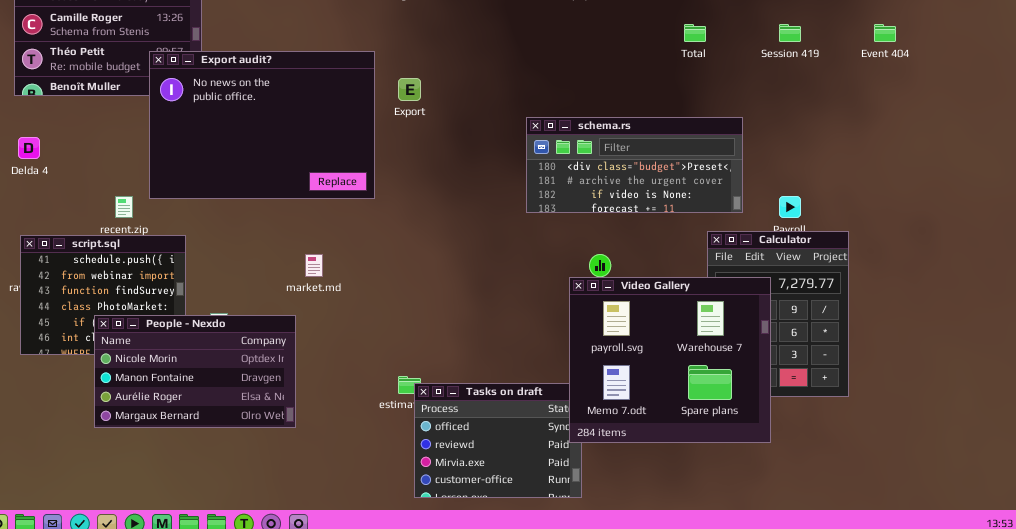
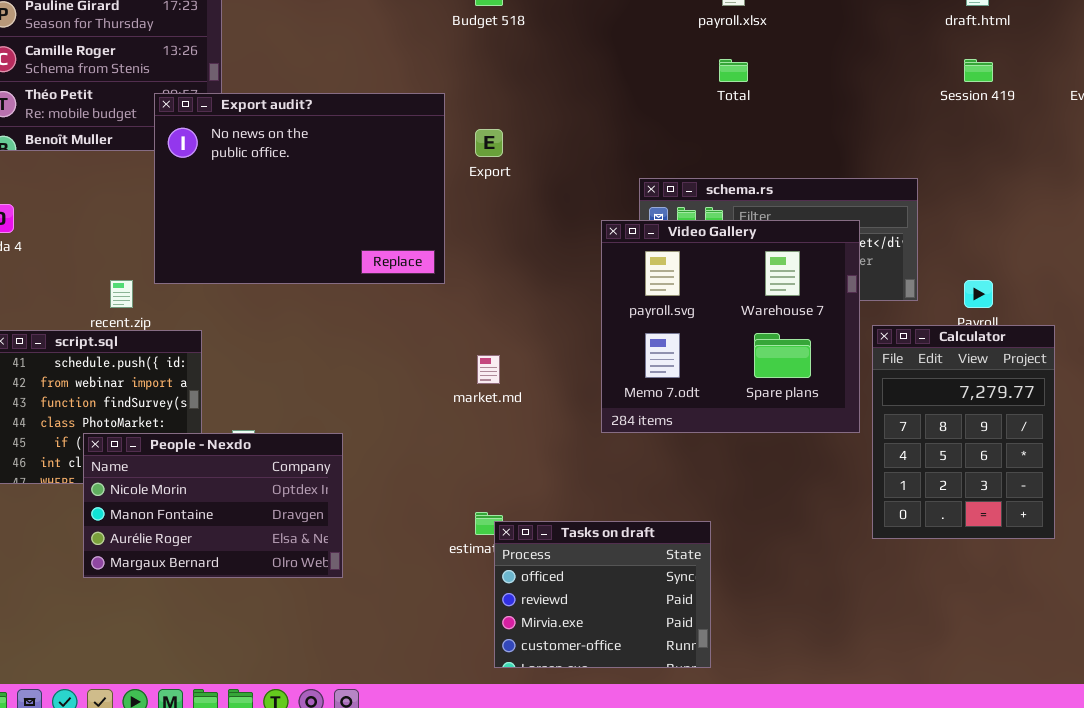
Total: [684,24,706,42] -> [719,59,748,82], moved
market.md: [305,254,323,277] -> [477,355,500,384], moved
Video Gallery: [569,277,771,443] -> [601,220,860,433], moved

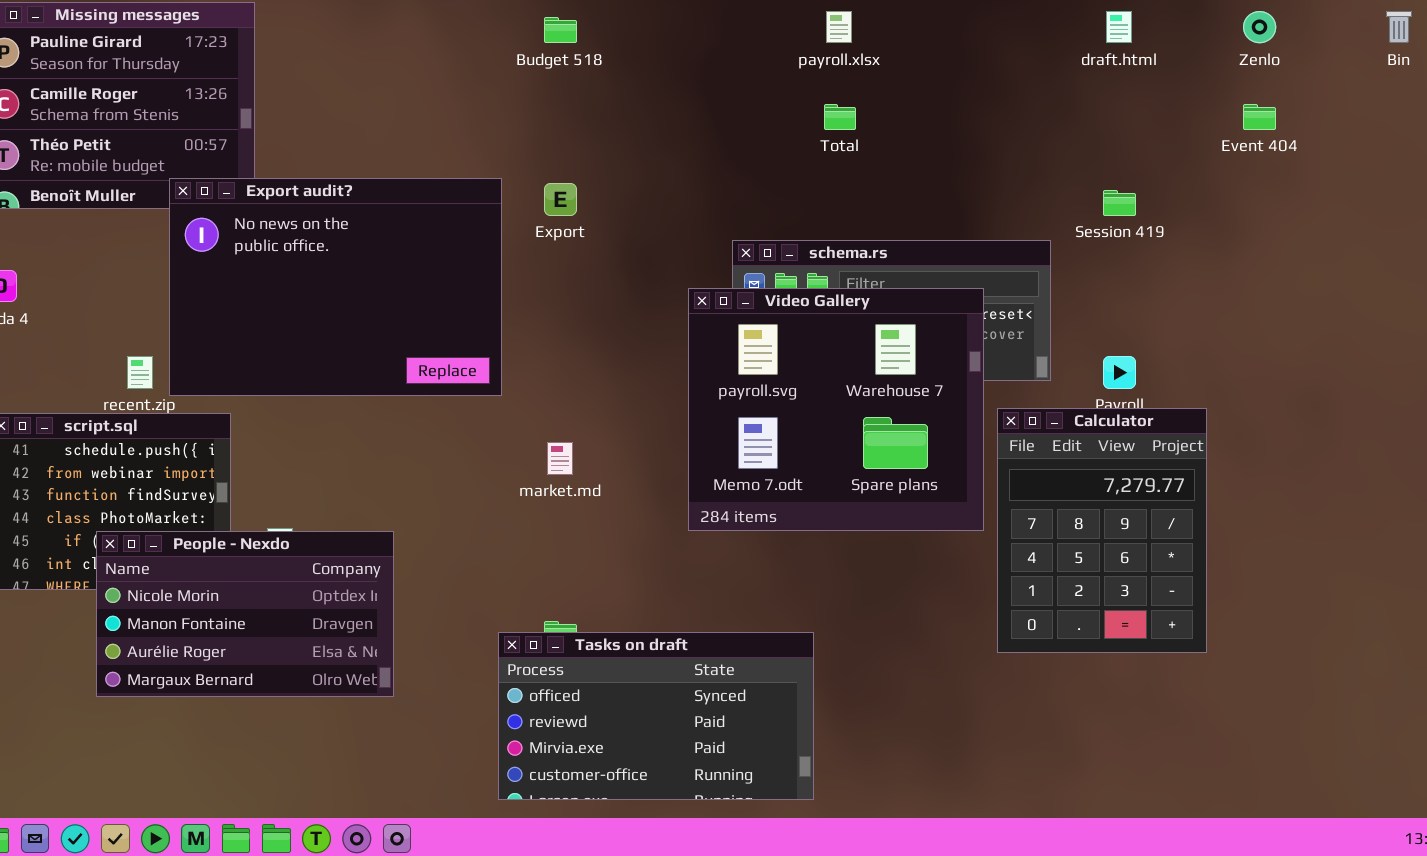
Session 419: [964,59,993,82] -> [1103,190,1136,216], moved
Export audit?: [154,93,445,284] -> [169,178,502,396], moved
Tasks on draft: [494,521,711,668] -> [498,632,814,800], resized

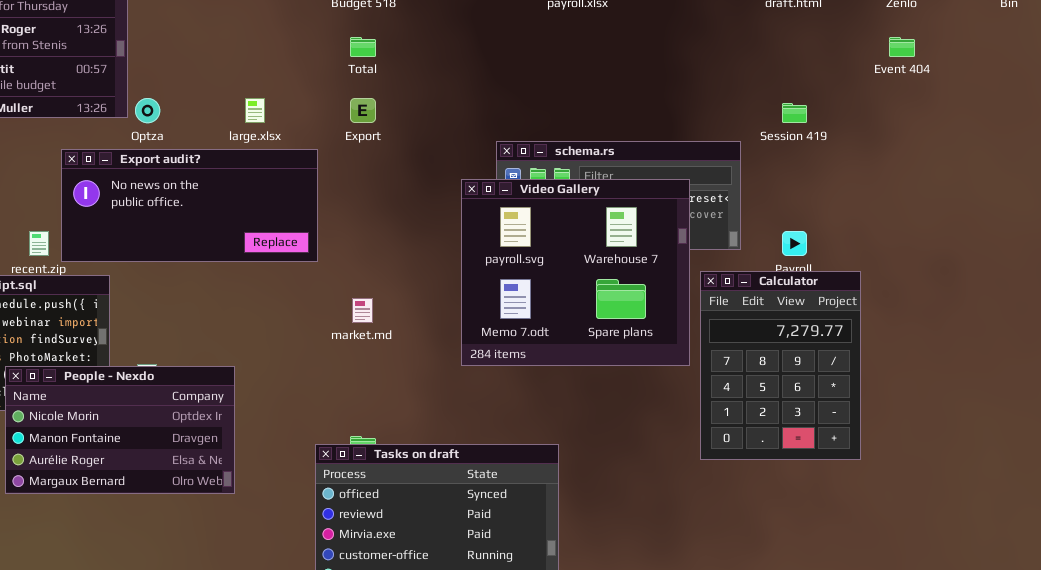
Total: [824,104,856,130] -> [350,37,376,57], moved
Export audit?: [169,178,502,396] -> [61,149,318,262], resized

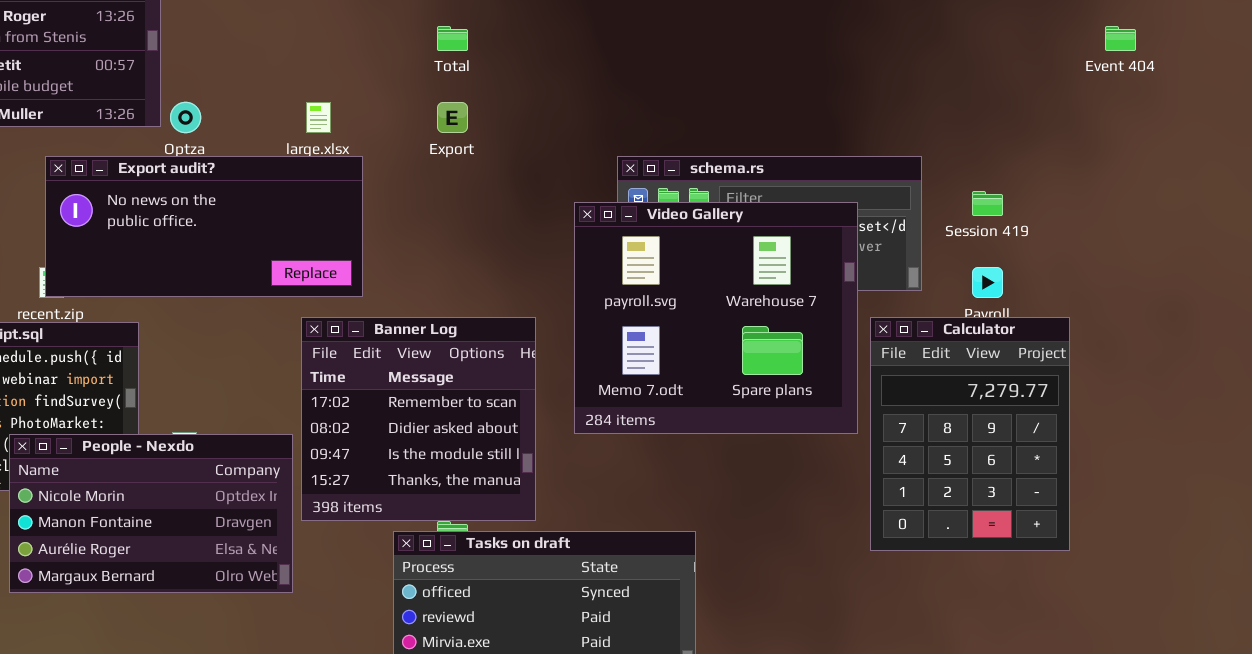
Session 419: [782,103,807,123] -> [972,191,1003,216], moved
Export audit?: [61,149,318,262] -> [45,156,363,297], moved
Banner Log: none -> [301,317,536,521], opened

